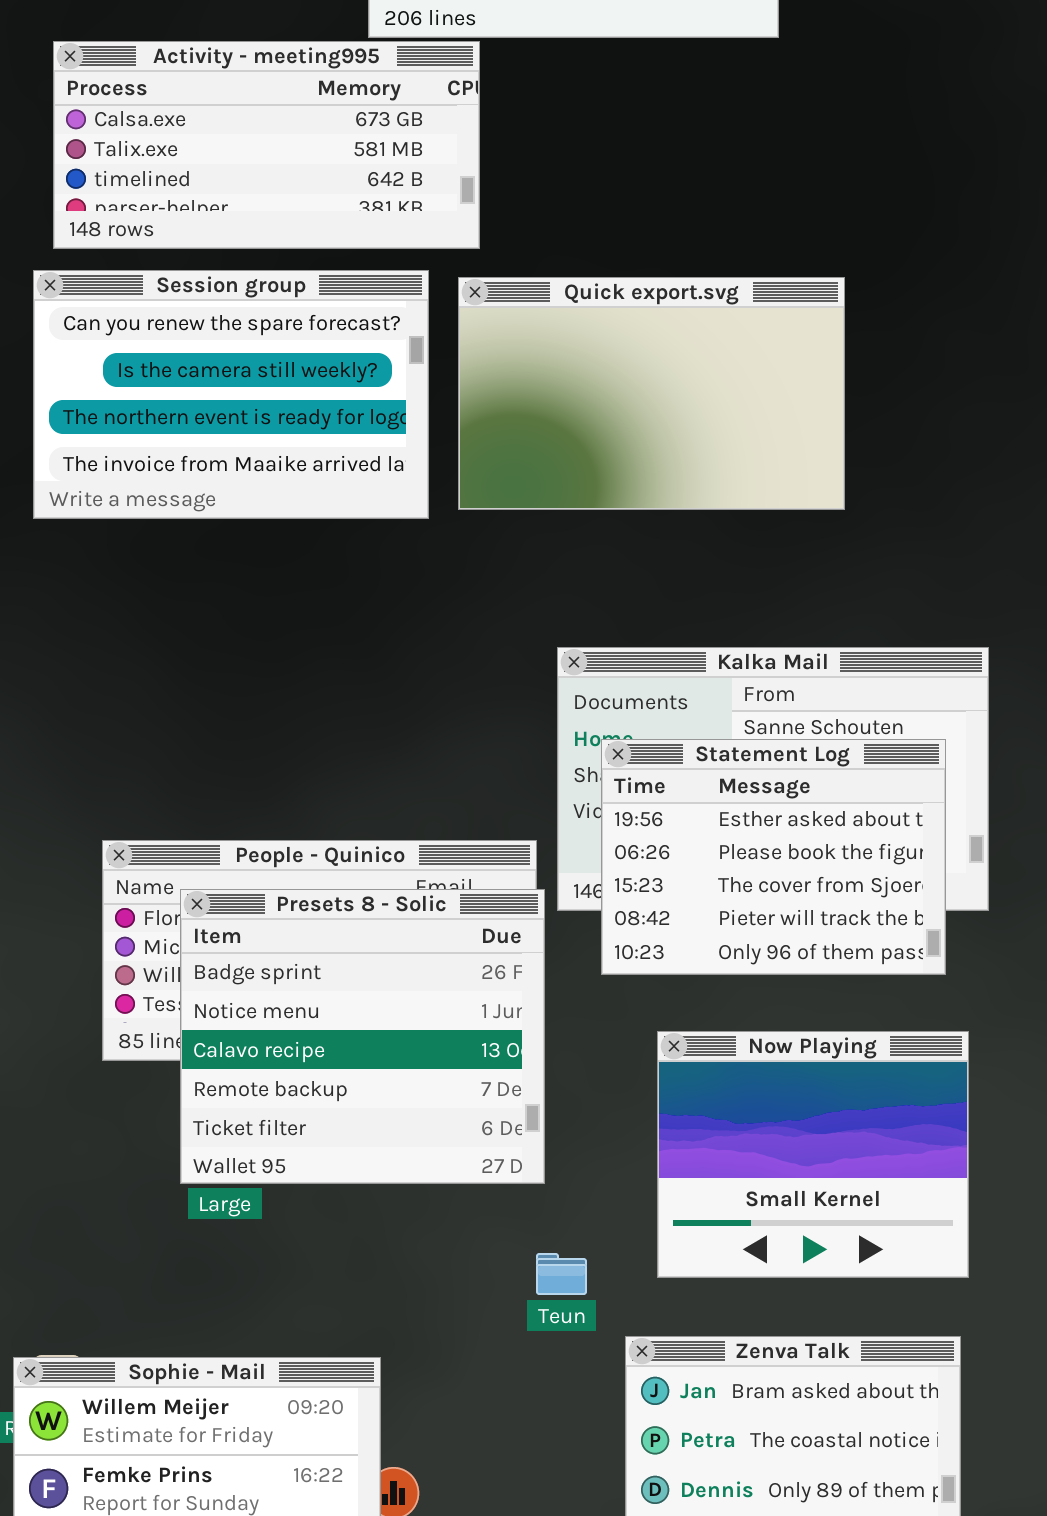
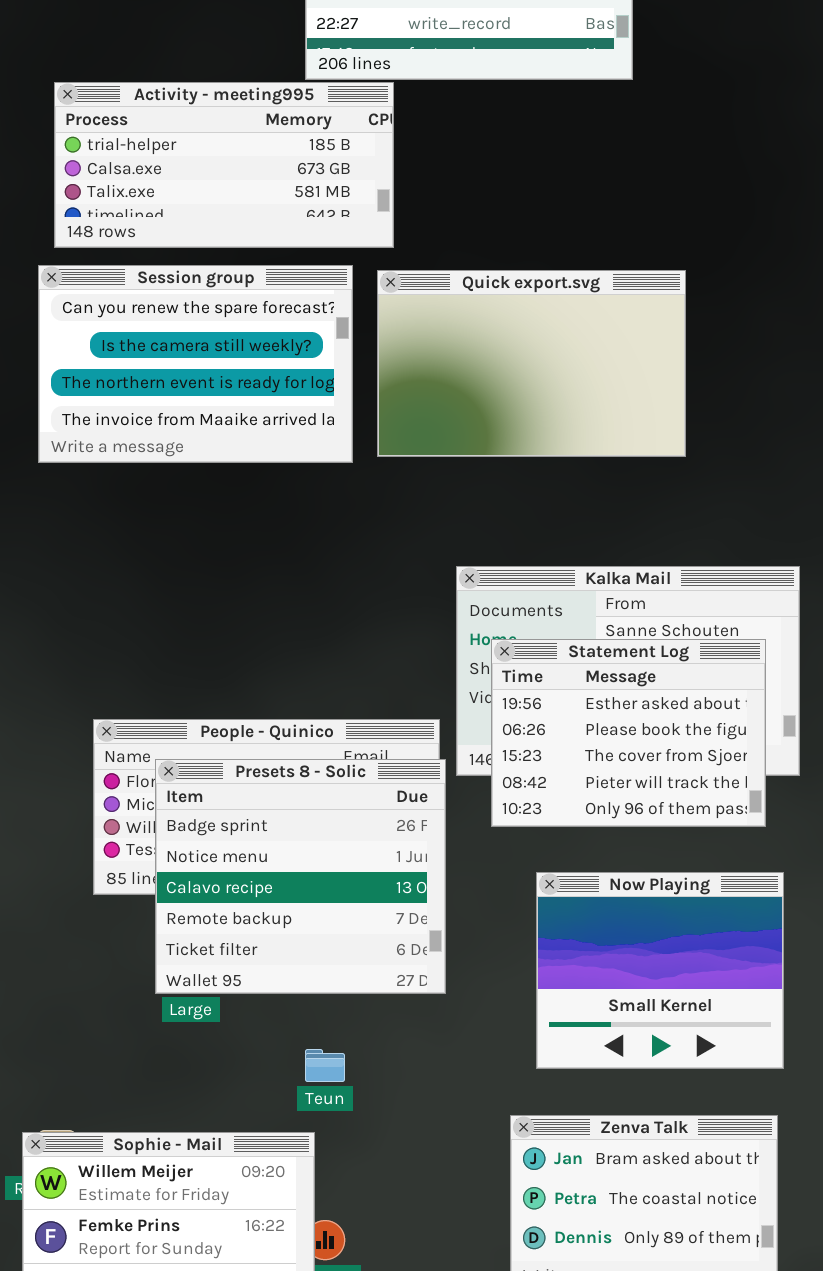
Activity - meeting995: [53,41,480,249] -> [54,82,394,248], scrolled up 1 row
Teun: [536,1253,587,1295] -> [305,1049,345,1082], moved

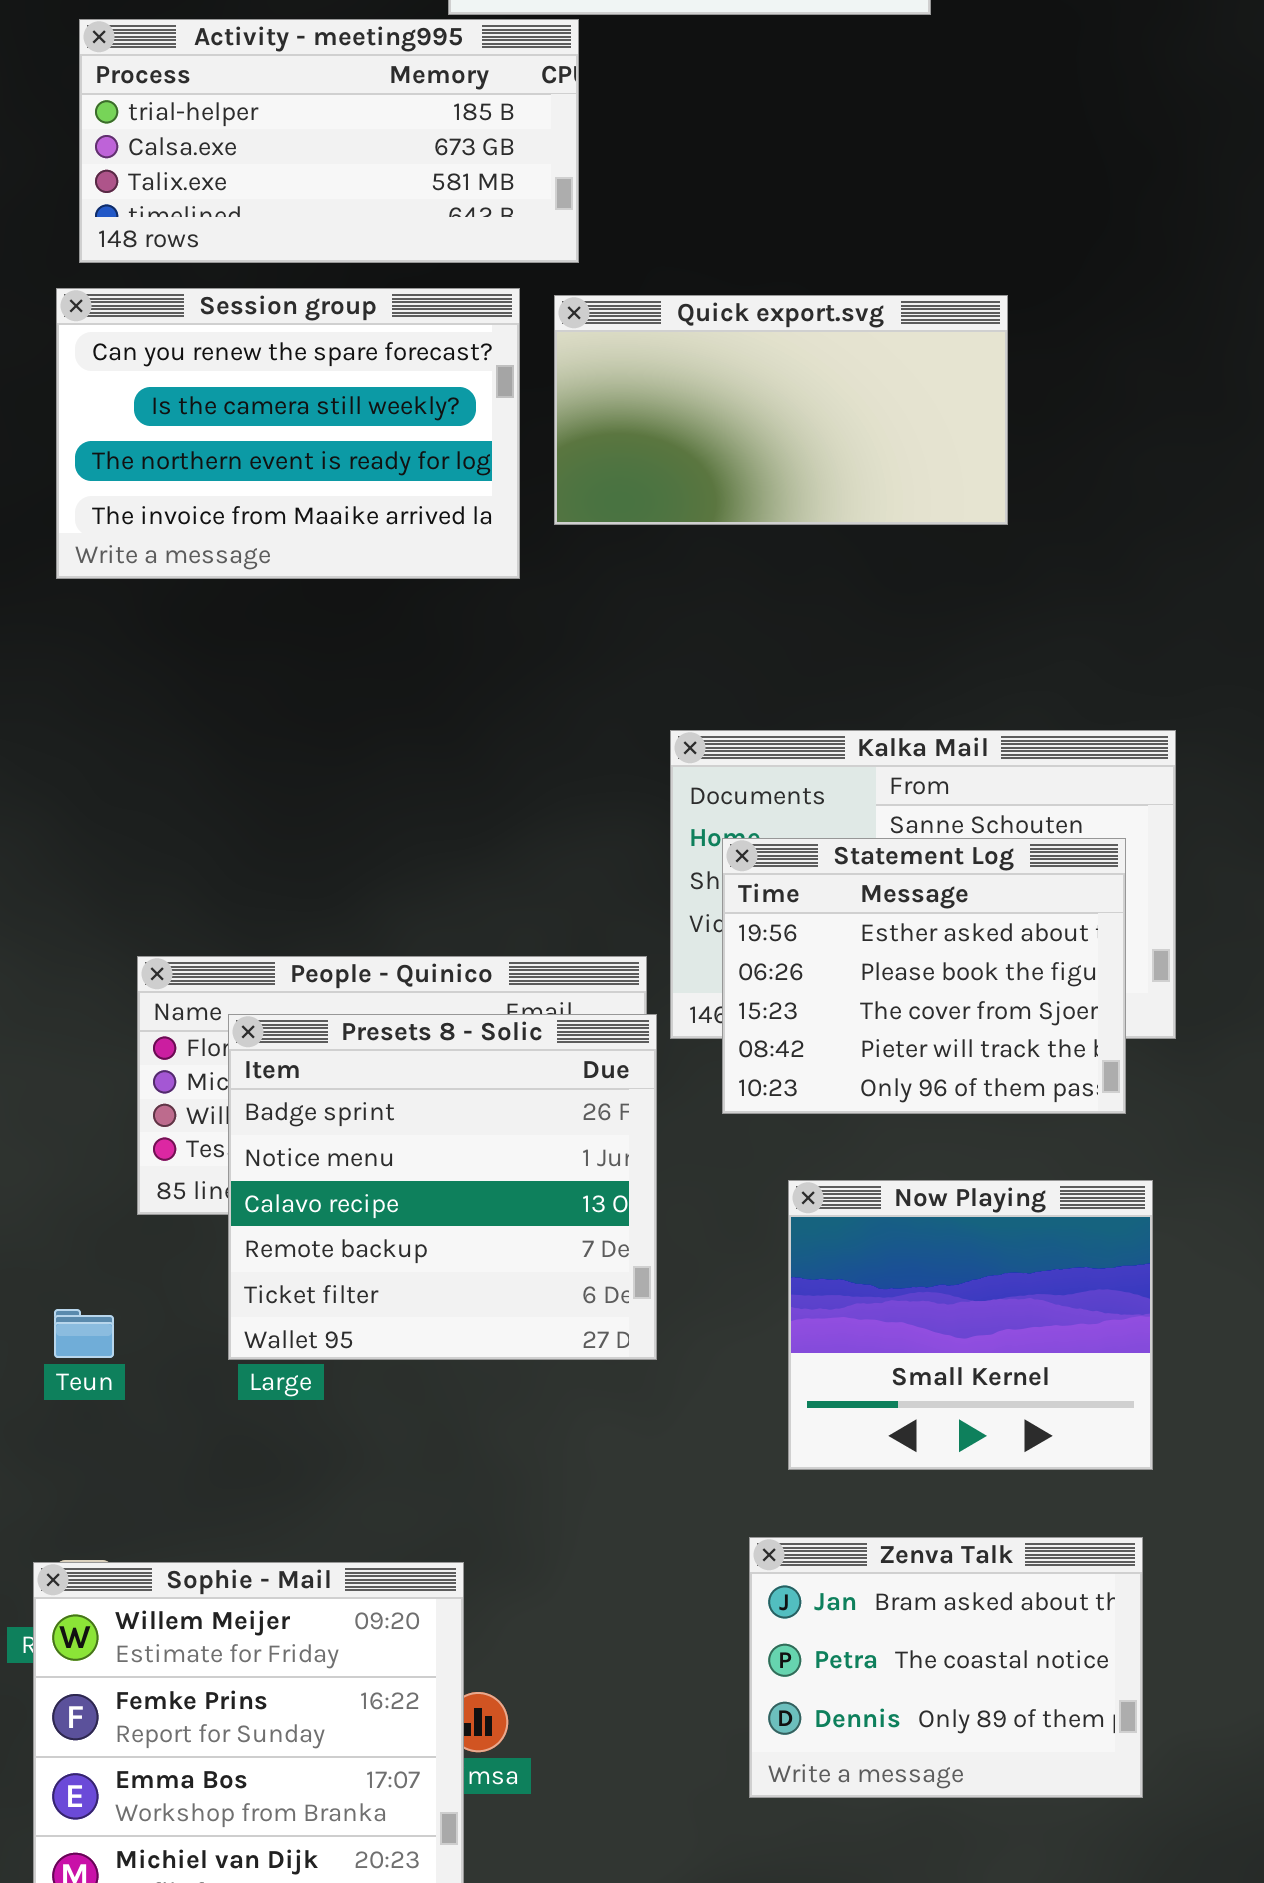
Quick export.svg: [377,270,686,457] -> [554,295,1008,525], resized
Teun: [305,1049,345,1082] -> [54,1309,114,1358], moved

